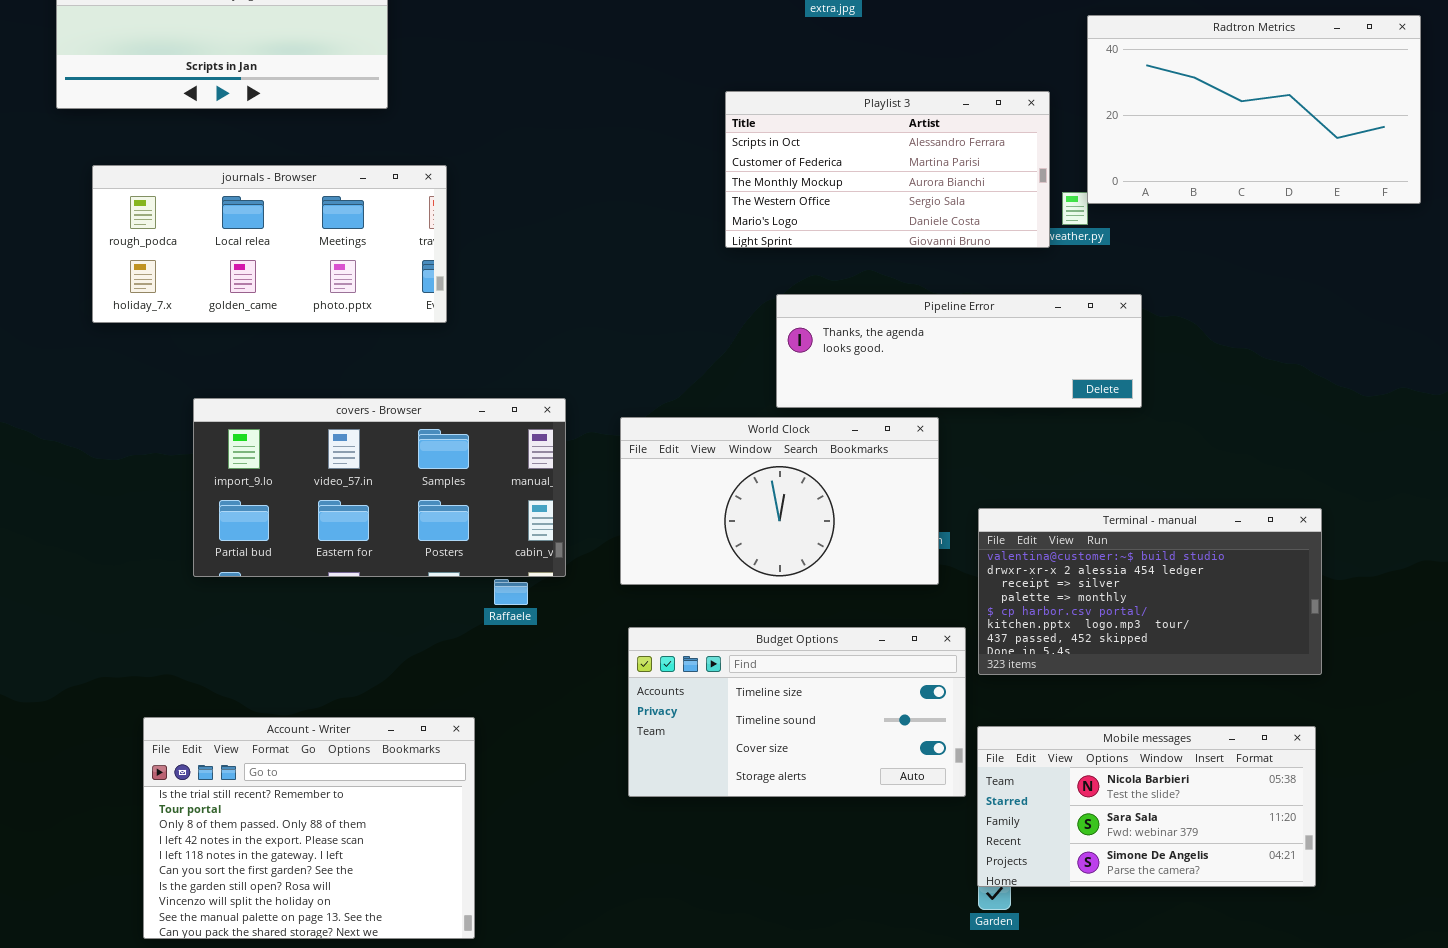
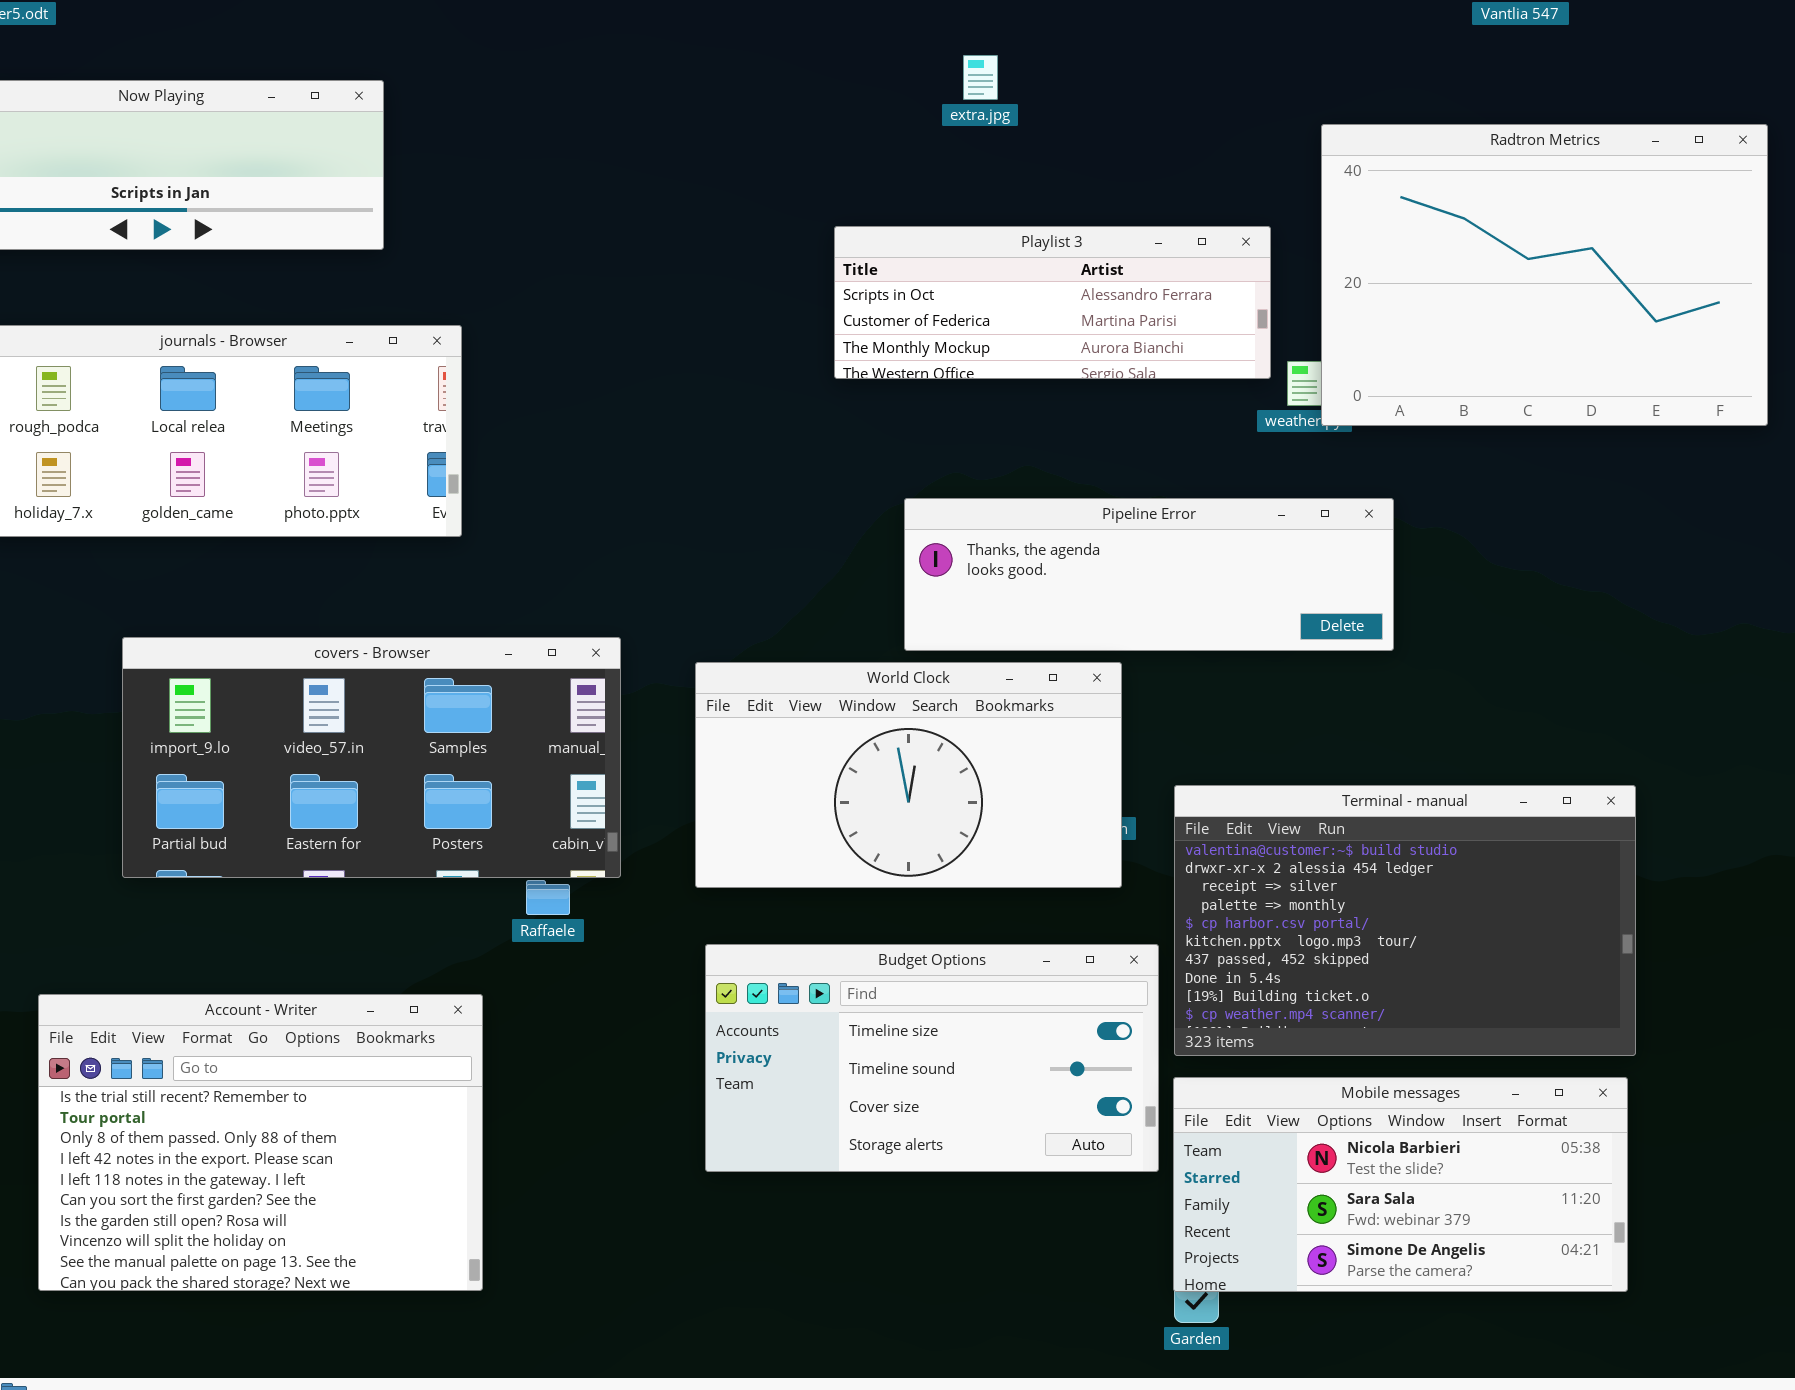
Radtron Metrics: [1087,15,1421,204] -> [1321,124,1768,426], resized
Playlist 3: [725,91,1050,248] -> [834,226,1271,379], resized
Terminal - manual: [978,508,1322,675] -> [1174,785,1636,1056], resized
Account - Writer: [143,717,475,939] -> [38,994,483,1291], moved

